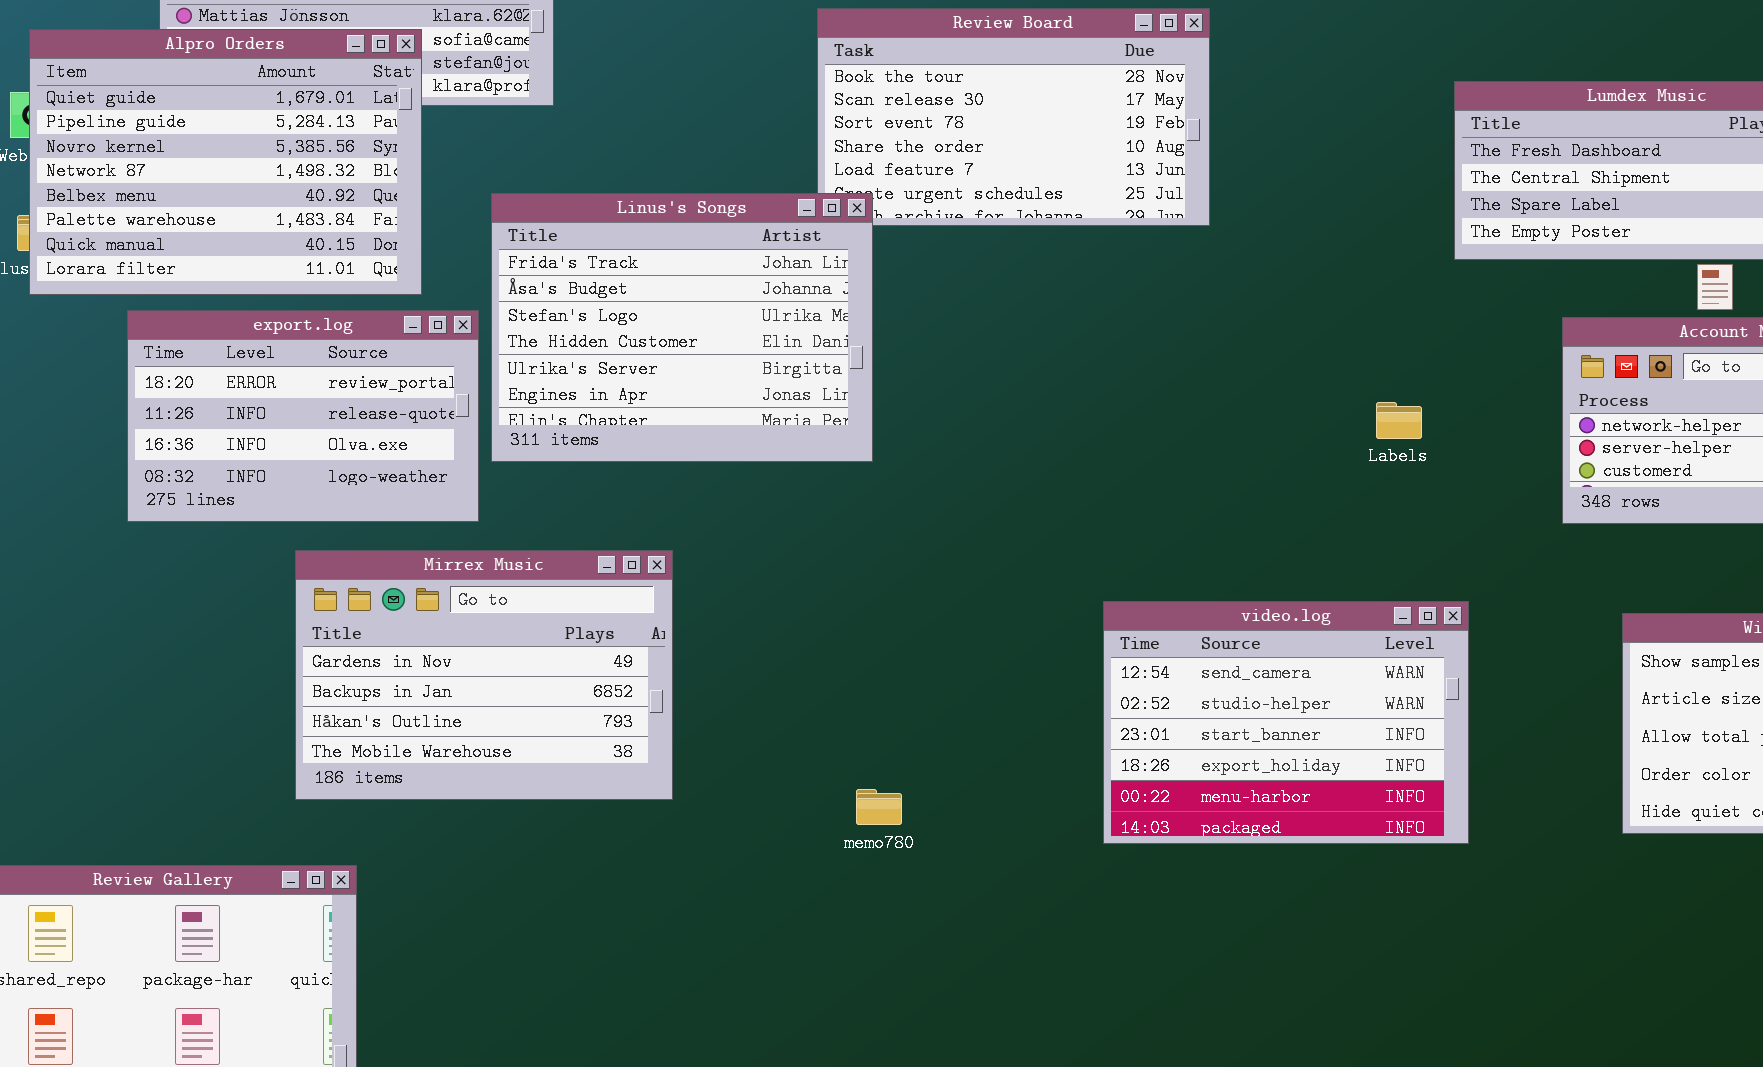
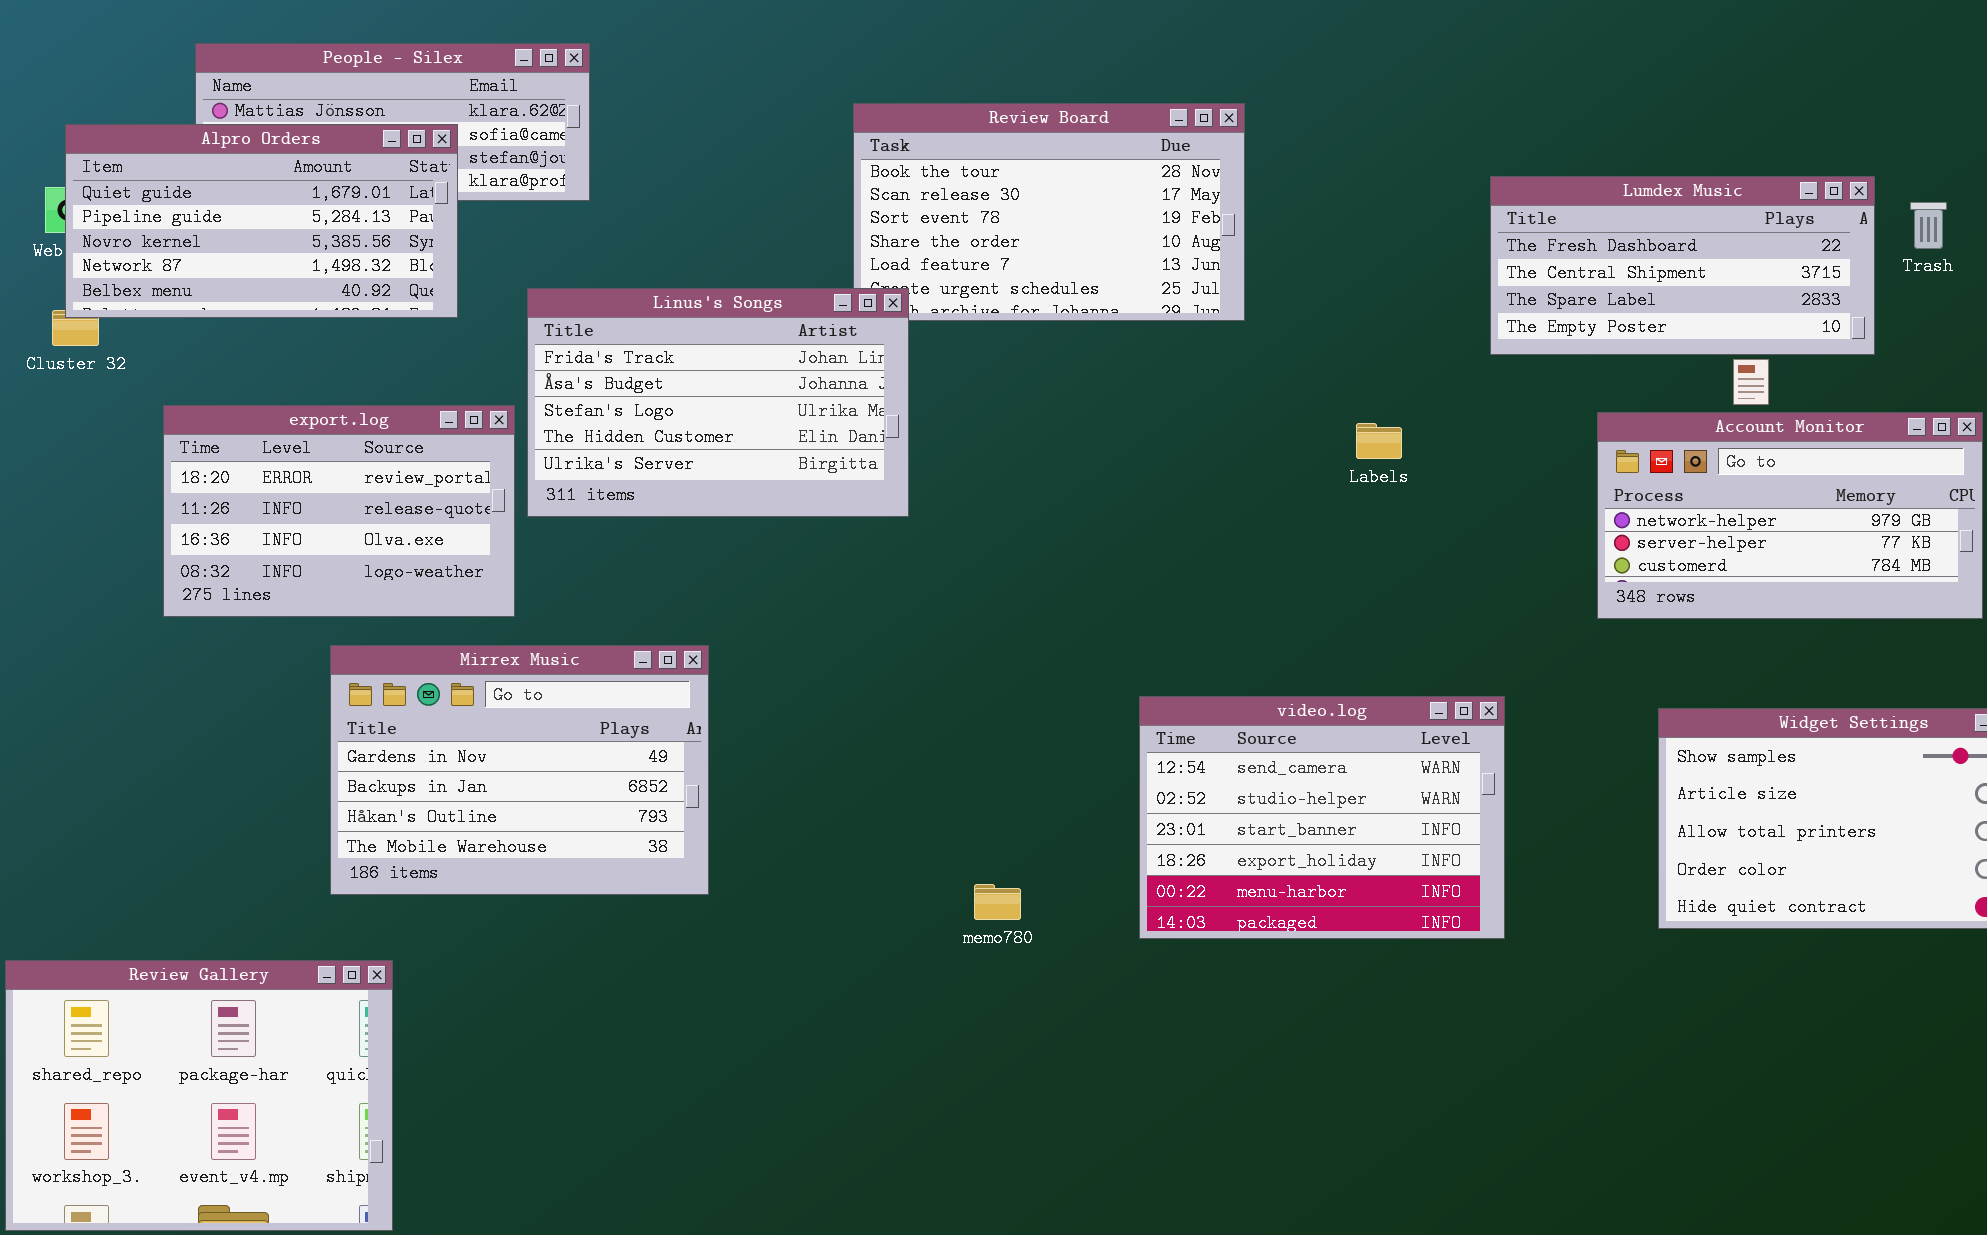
Alpro Orders: [29,29,422,295] -> [65,124,458,318], resized
Linus's Songs: [491,193,873,462] -> [527,288,909,517], resized
Labels: [1376,402,1422,439] -> [1356,423,1402,459], moved
memo780: [856,789,902,825] -> [974,884,1021,920], moved

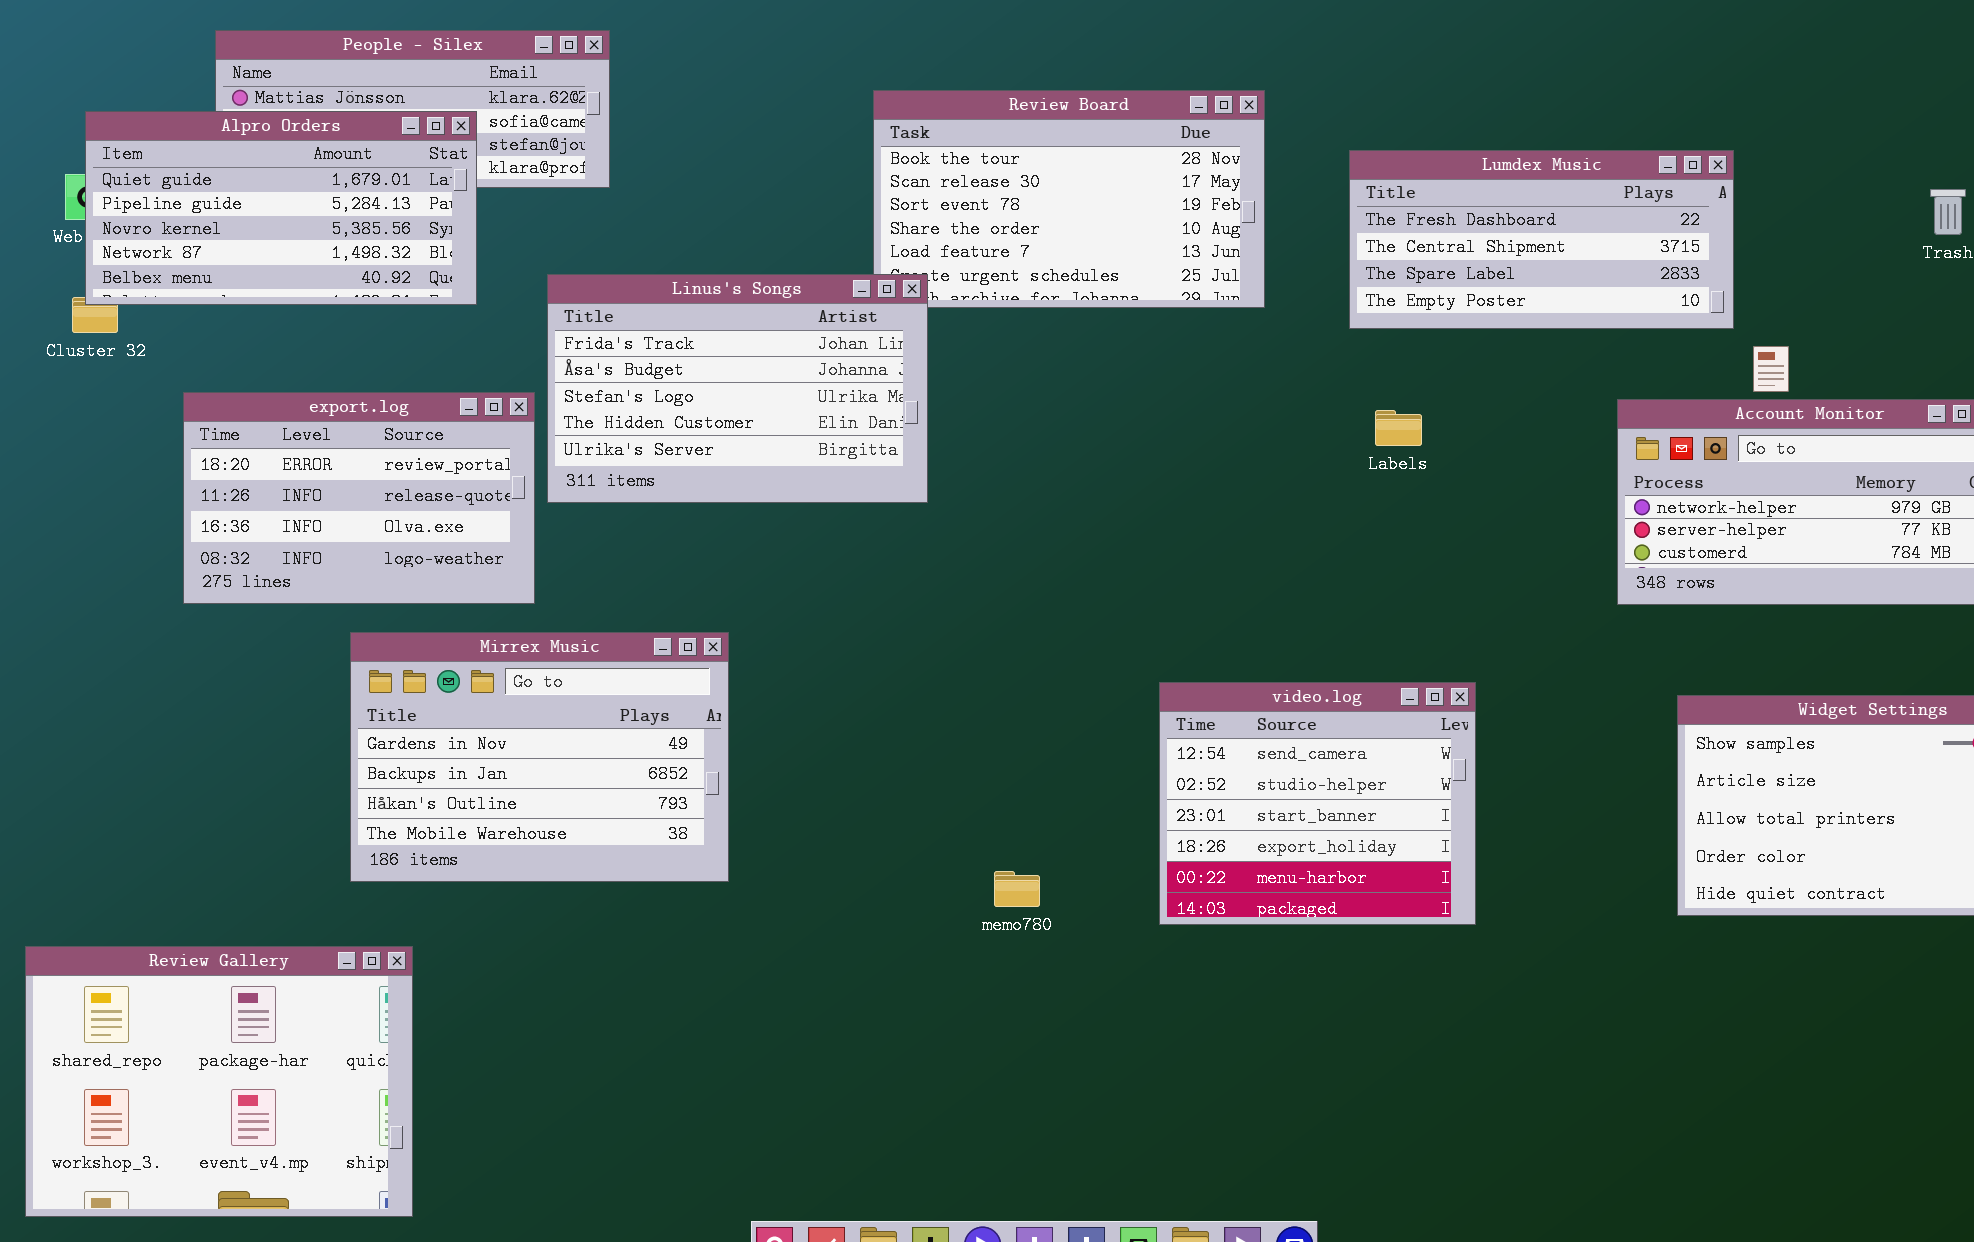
Lumdex Music: [1490,176,1875,355] -> [1349,150,1734,329], moved
video.log: [1139,696,1505,939] -> [1159,682,1476,925], resized

